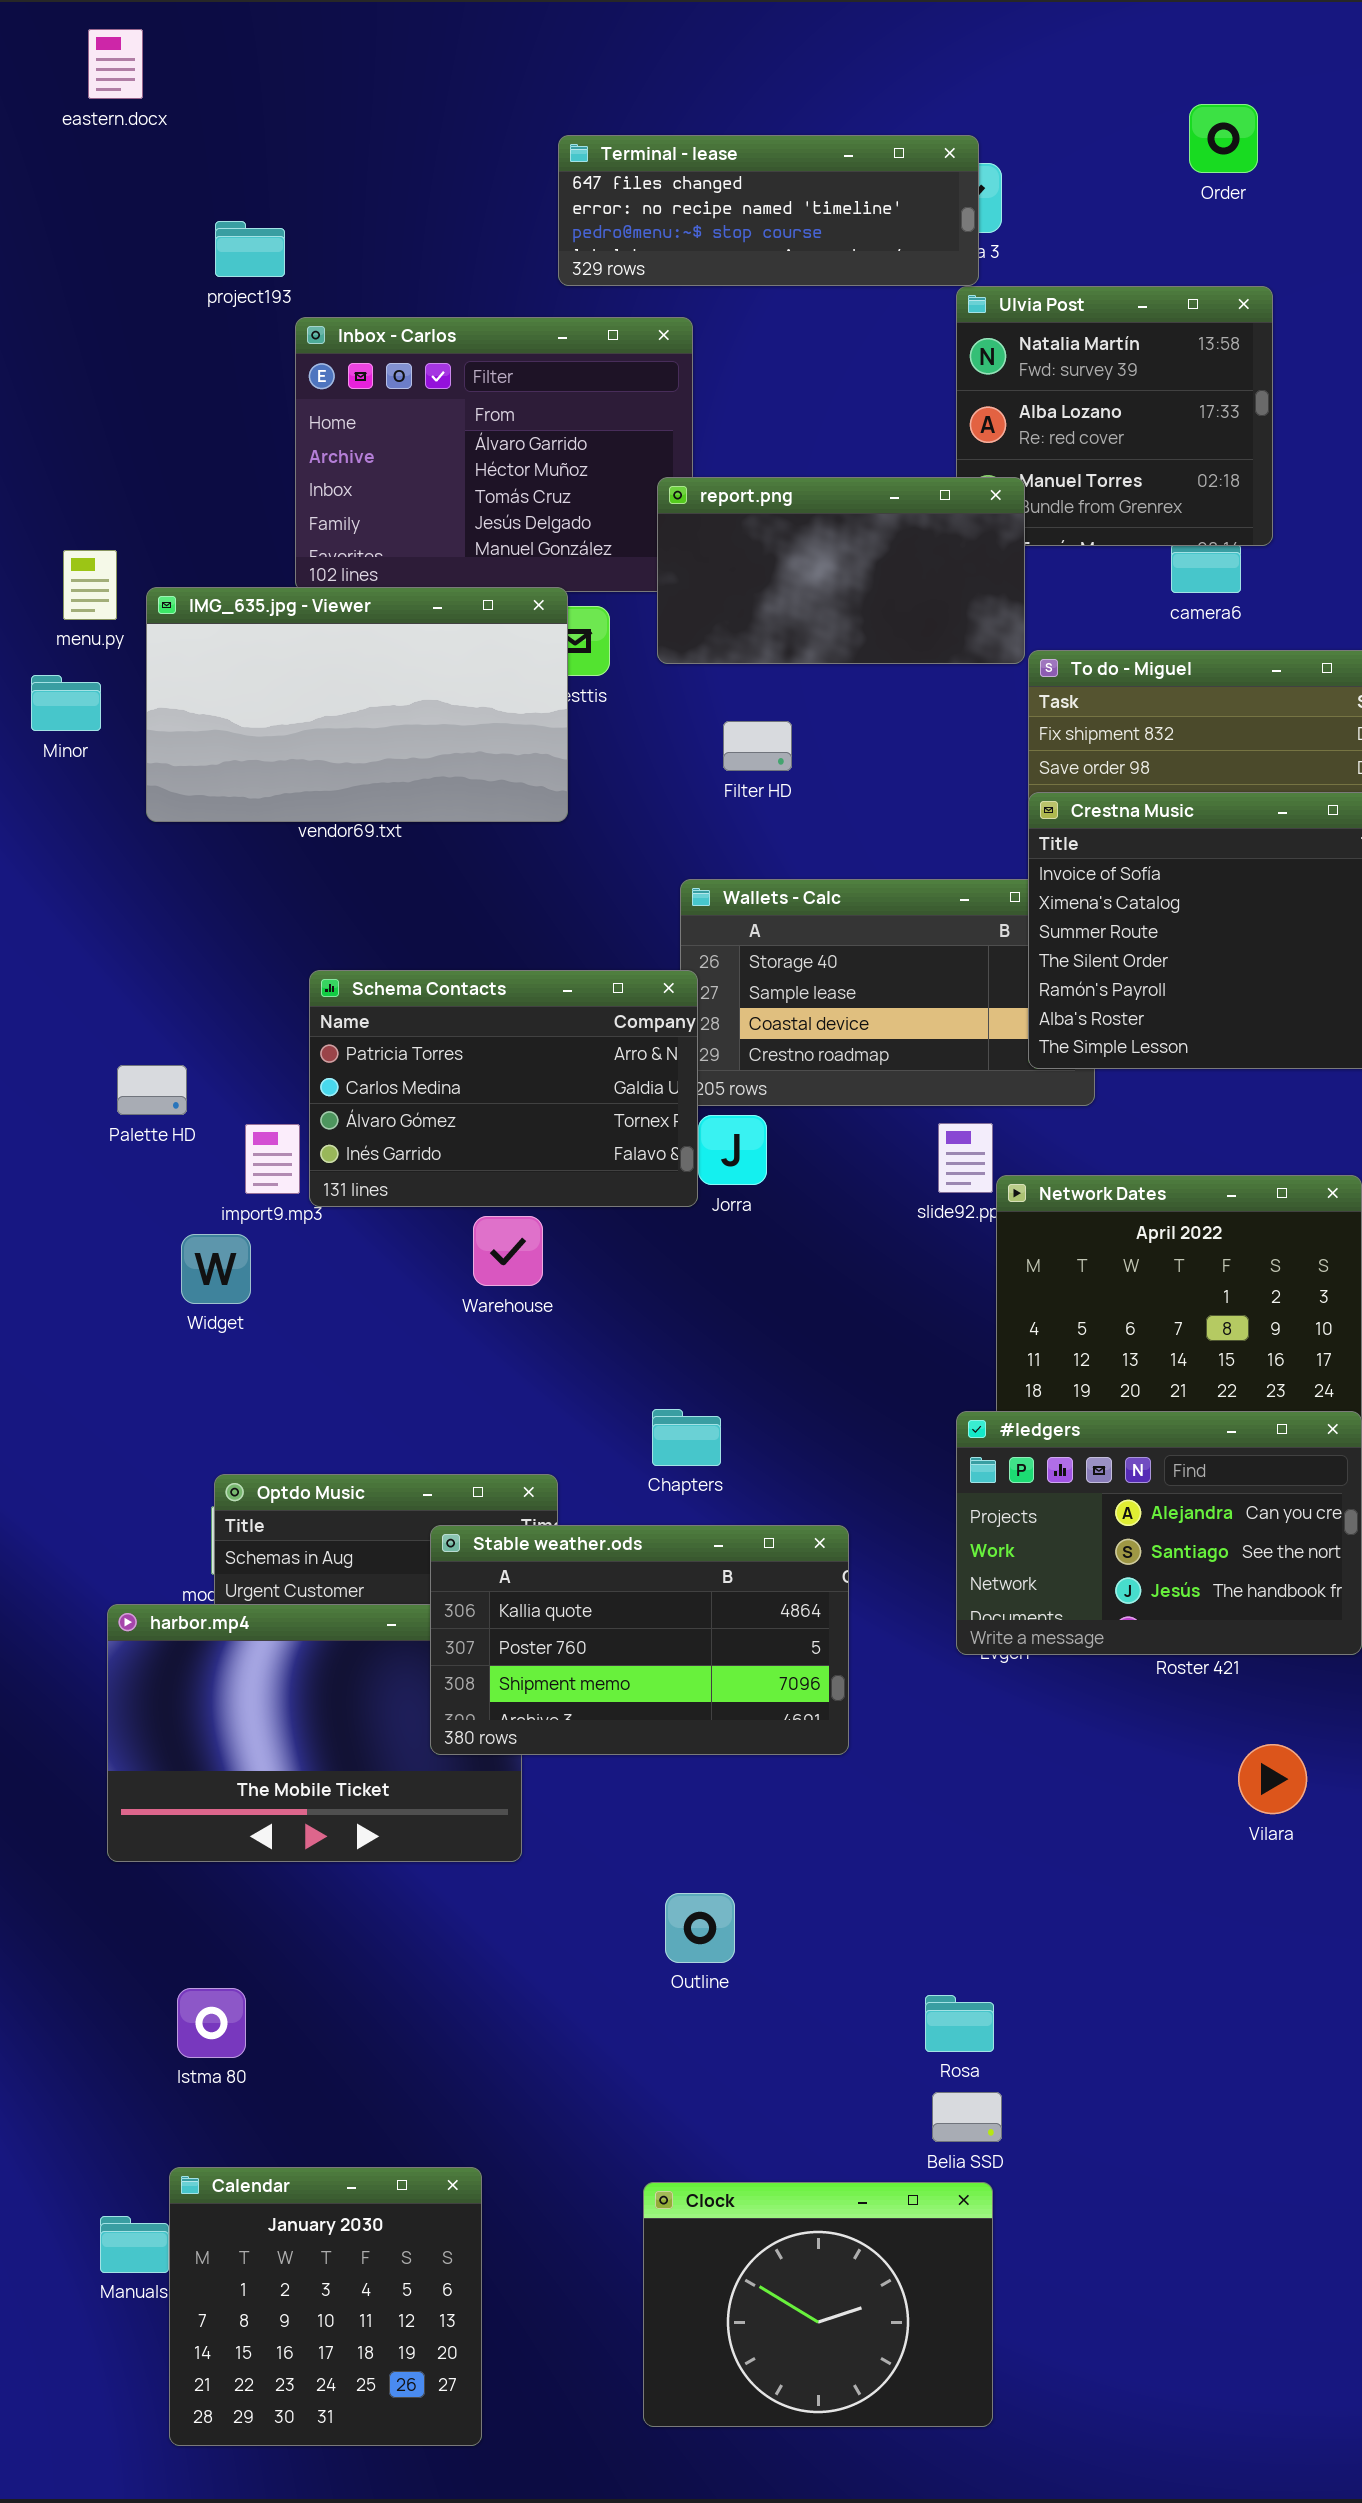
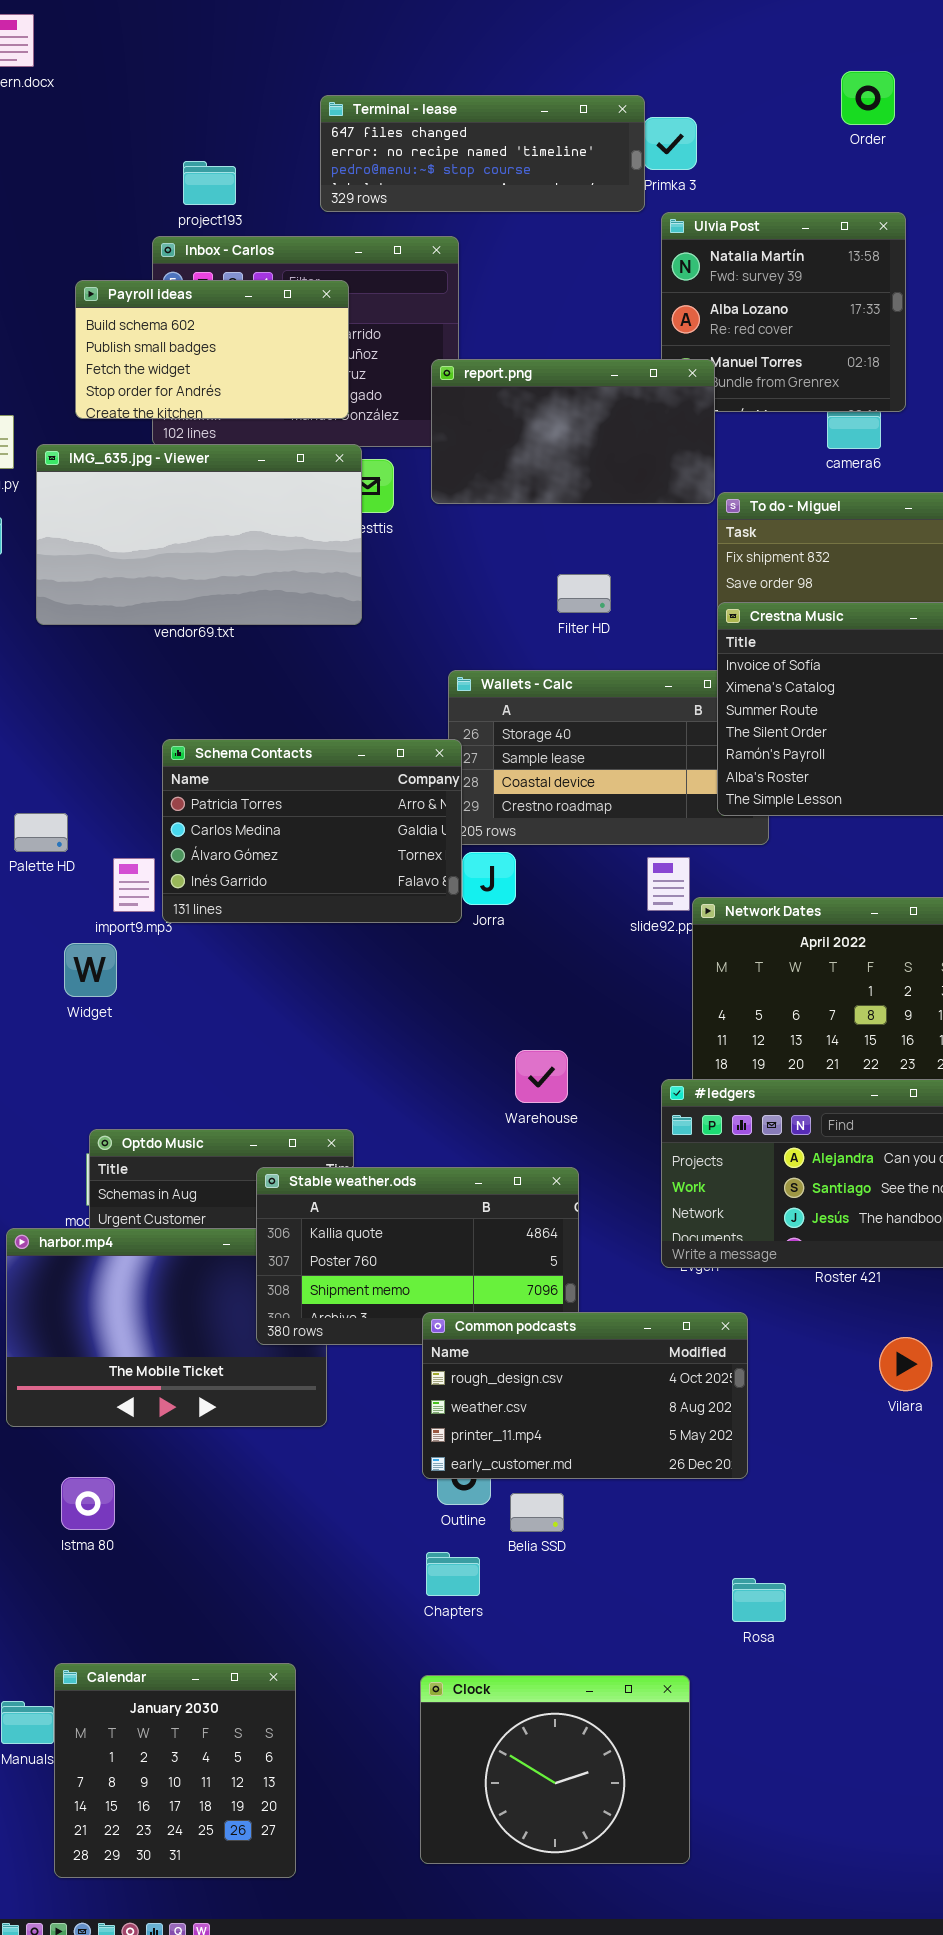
Terminal - lease: [558,135,979,286] -> [320,95,645,212], moved
project193: [215,221,285,277] -> [183,161,236,205], moved
Payroll ideas: none -> [75,280,349,419], opened
Filter HD: [723,721,792,771] -> [557,574,611,613], moved
Warehouse: [473,1216,543,1286] -> [515,1050,568,1103], moved
Chapters: [652,1409,721,1466] -> [426,1552,480,1596], moved
Common podcasts: none -> [422,1312,748,1479], opened
Istma 80: [177,1988,246,2058] -> [61,1477,115,1530], moved
Rosa: [925,1995,994,2052] -> [732,1578,786,1622], moved
Belia SSD: [932,2092,1002,2142] -> [510,1493,564,1532], moved

